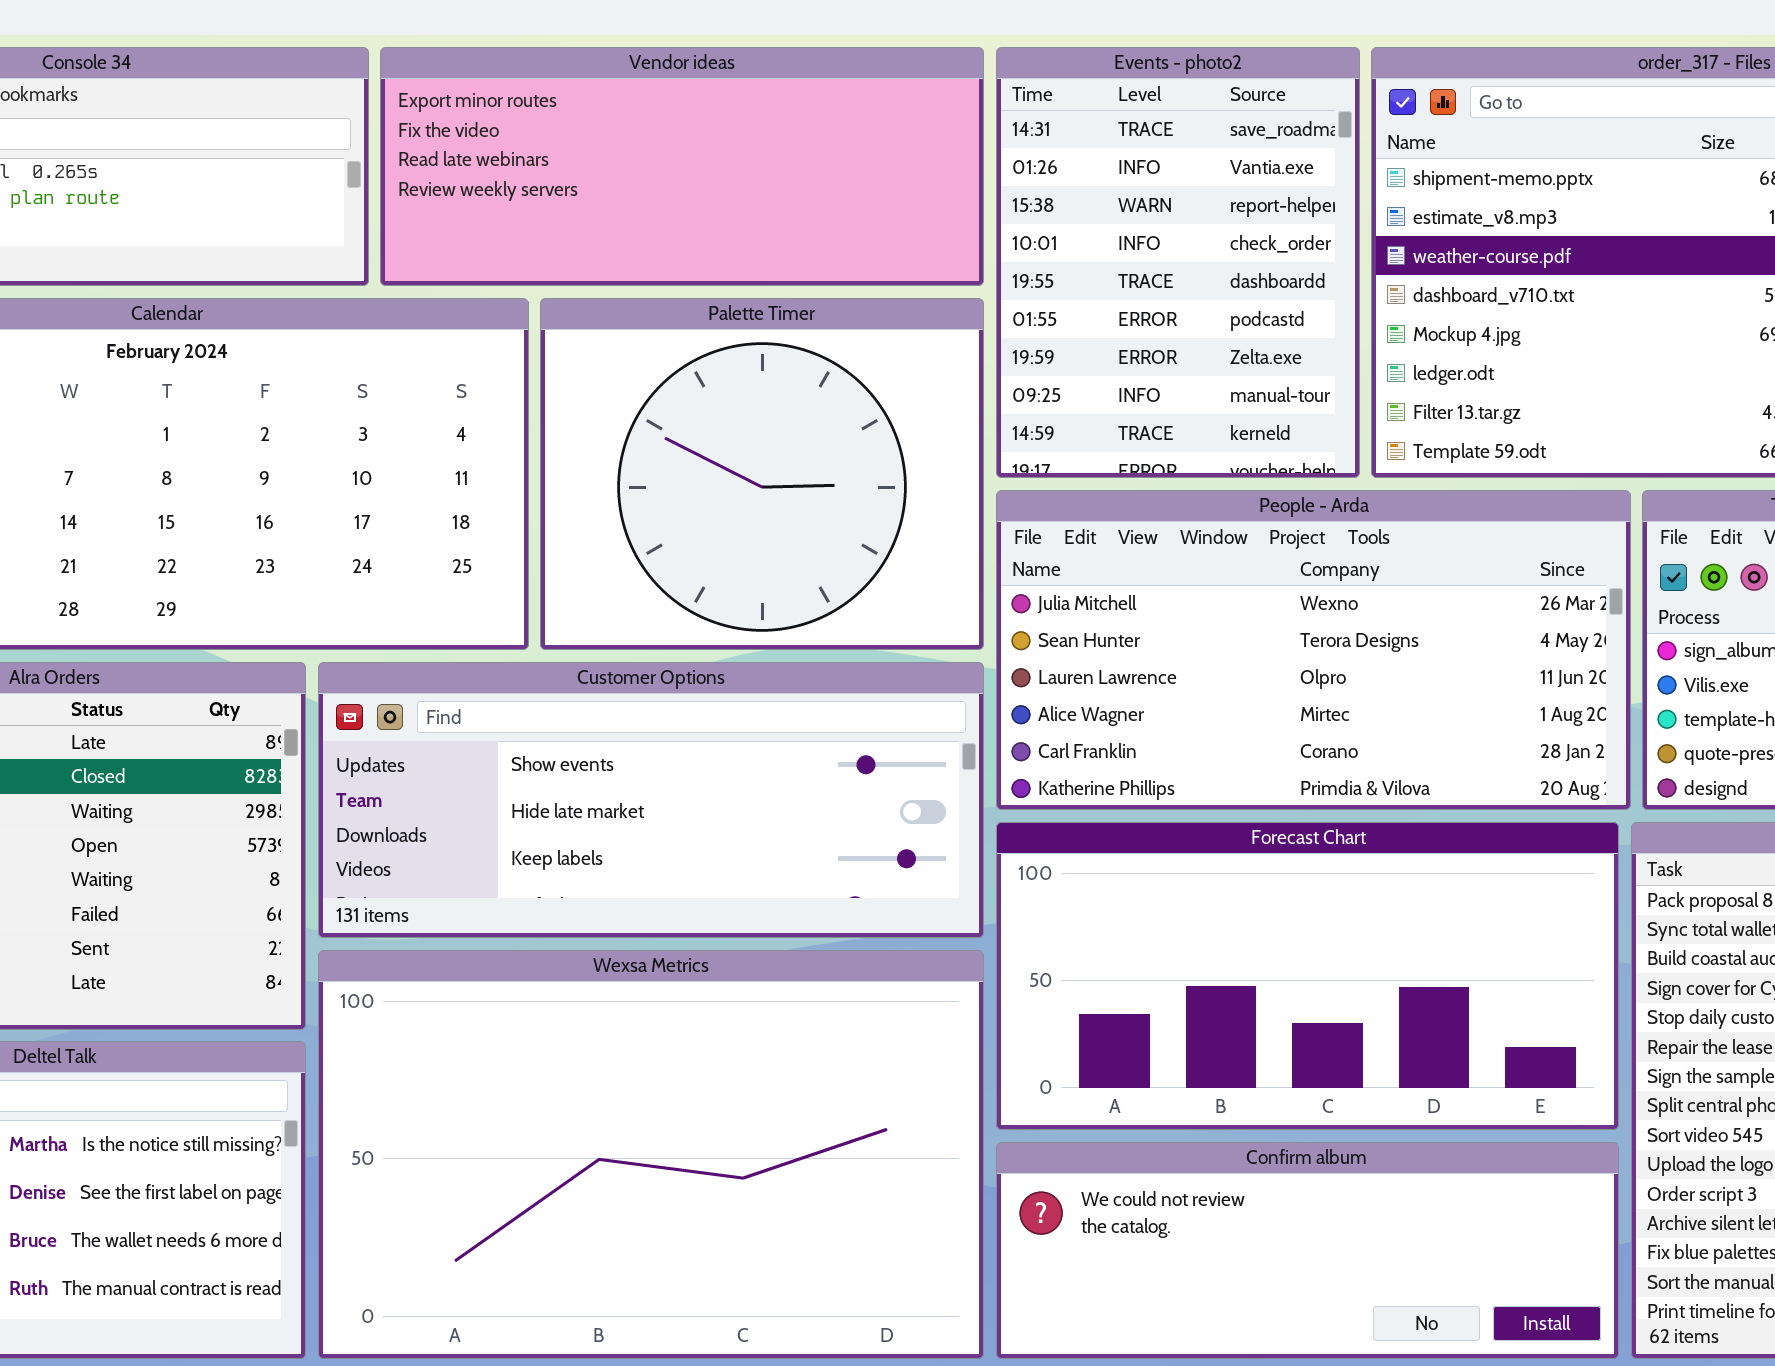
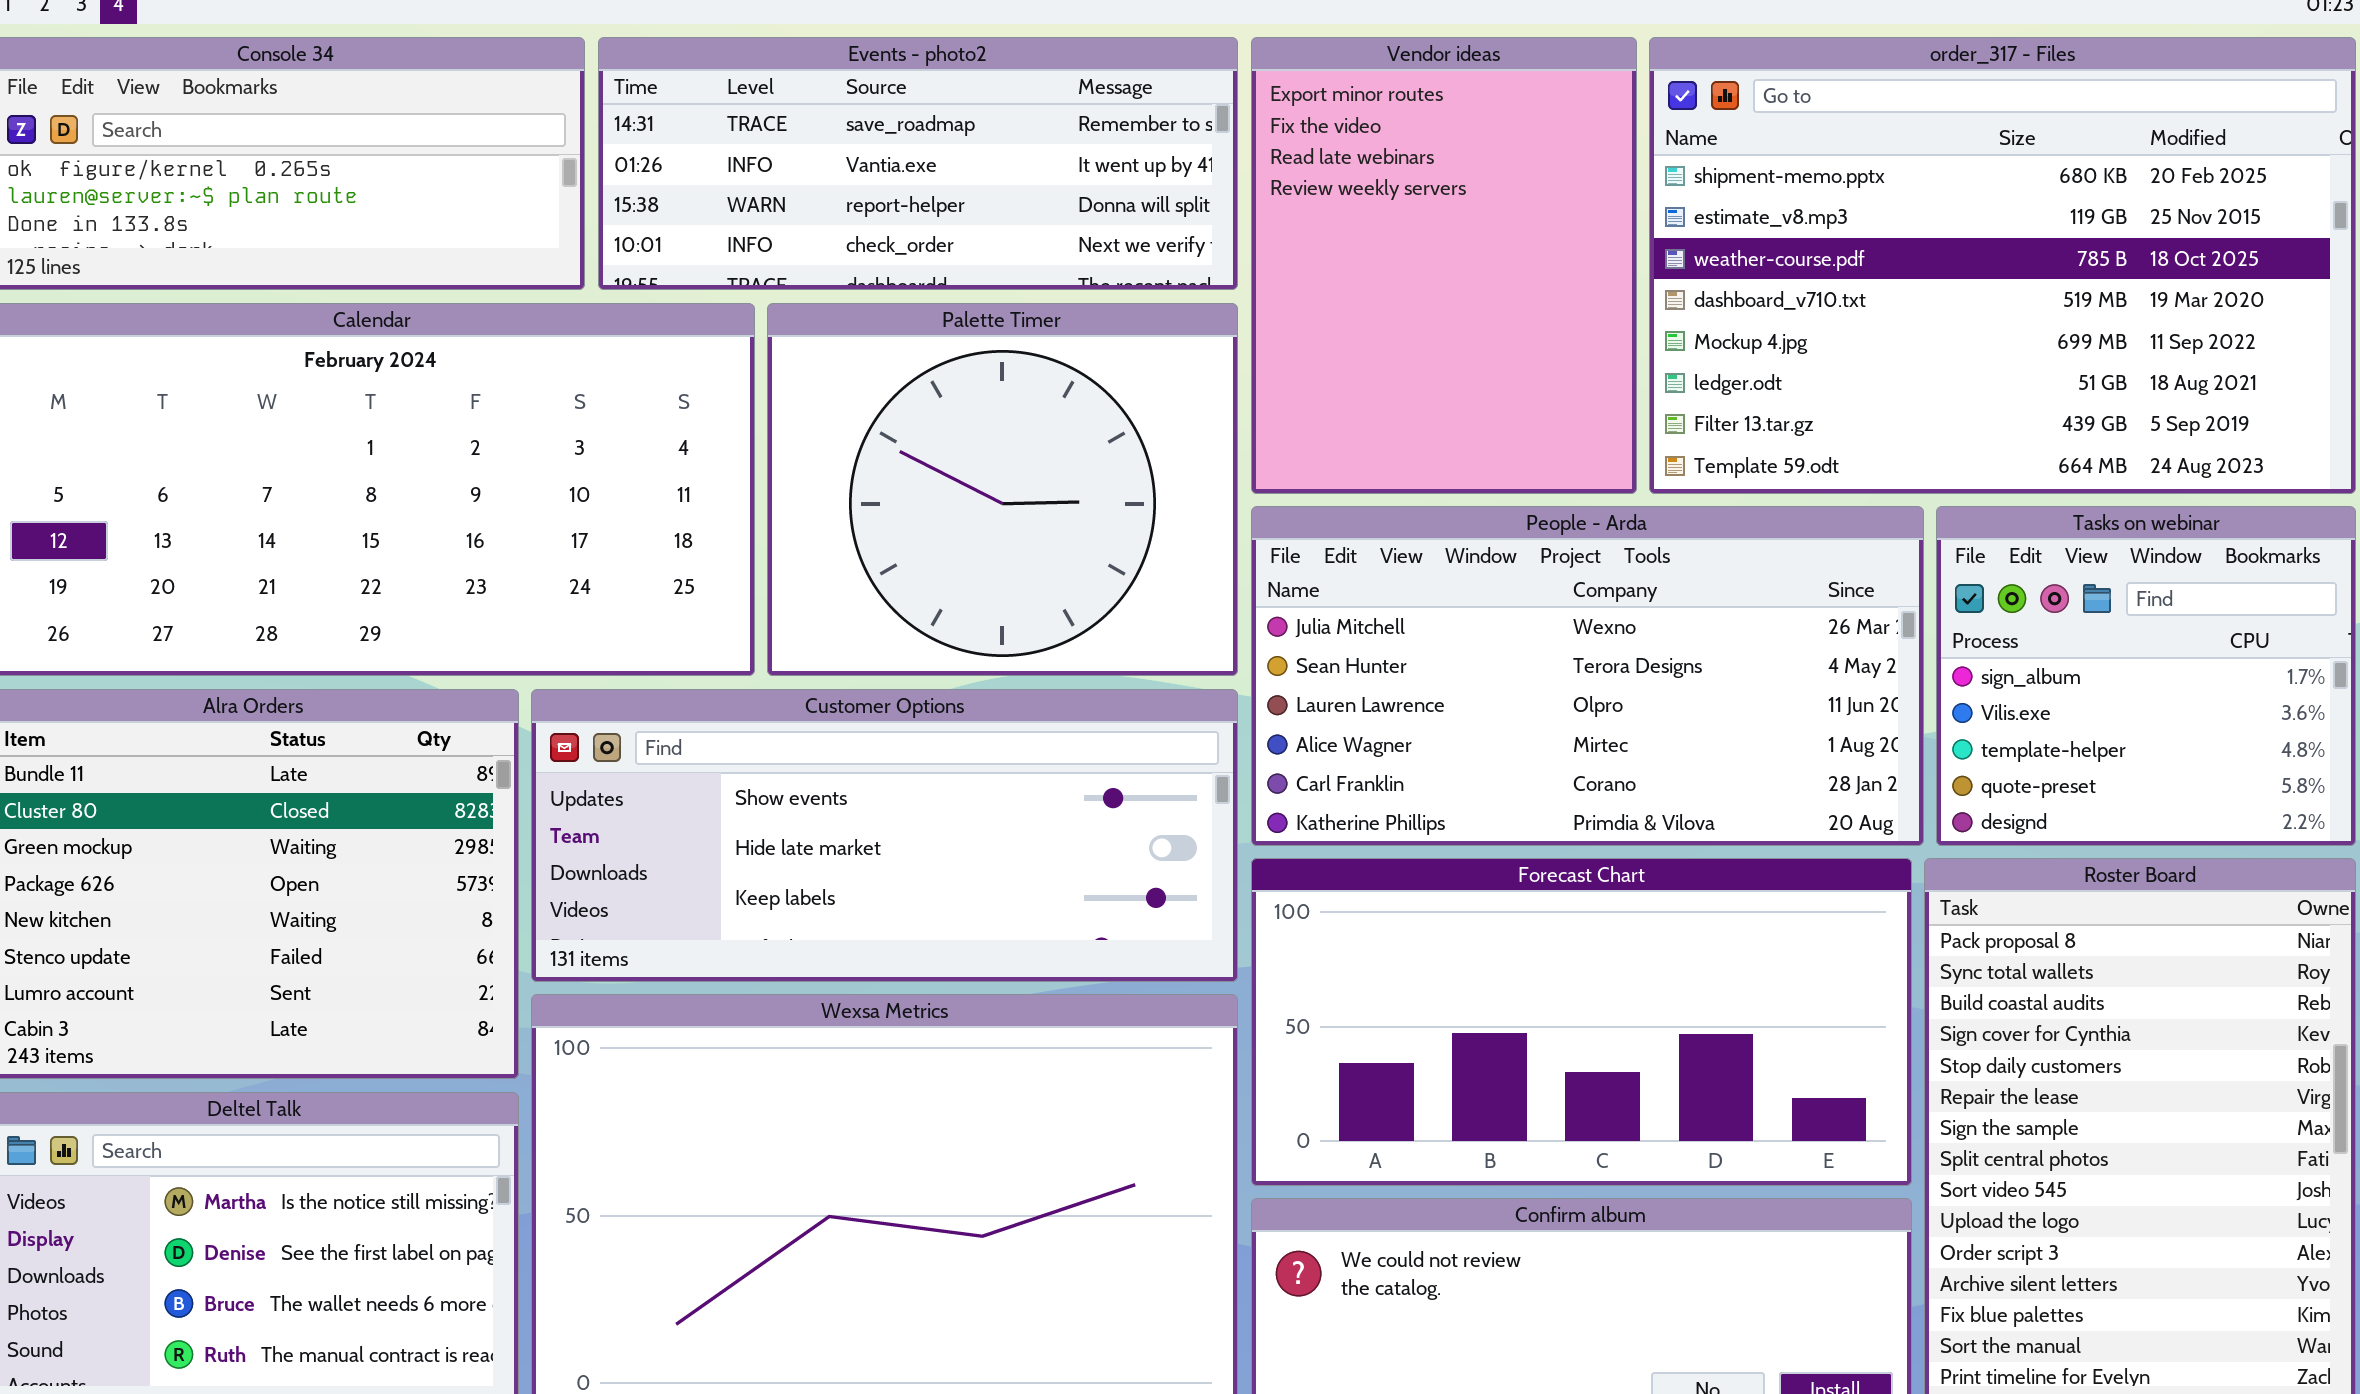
Vendor ideas: [380,47,984,286] -> [1251,37,1637,494], moved, resized
Events - photo2: [996,47,1360,478] -> [598,37,1238,290], moved, resized

